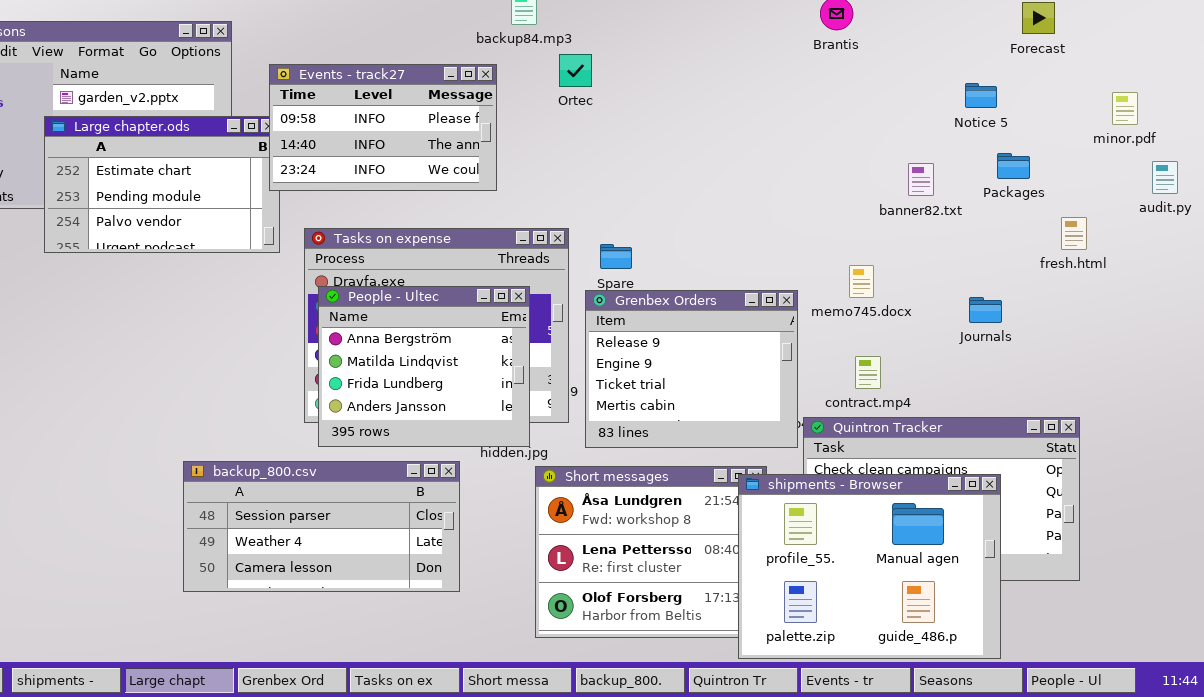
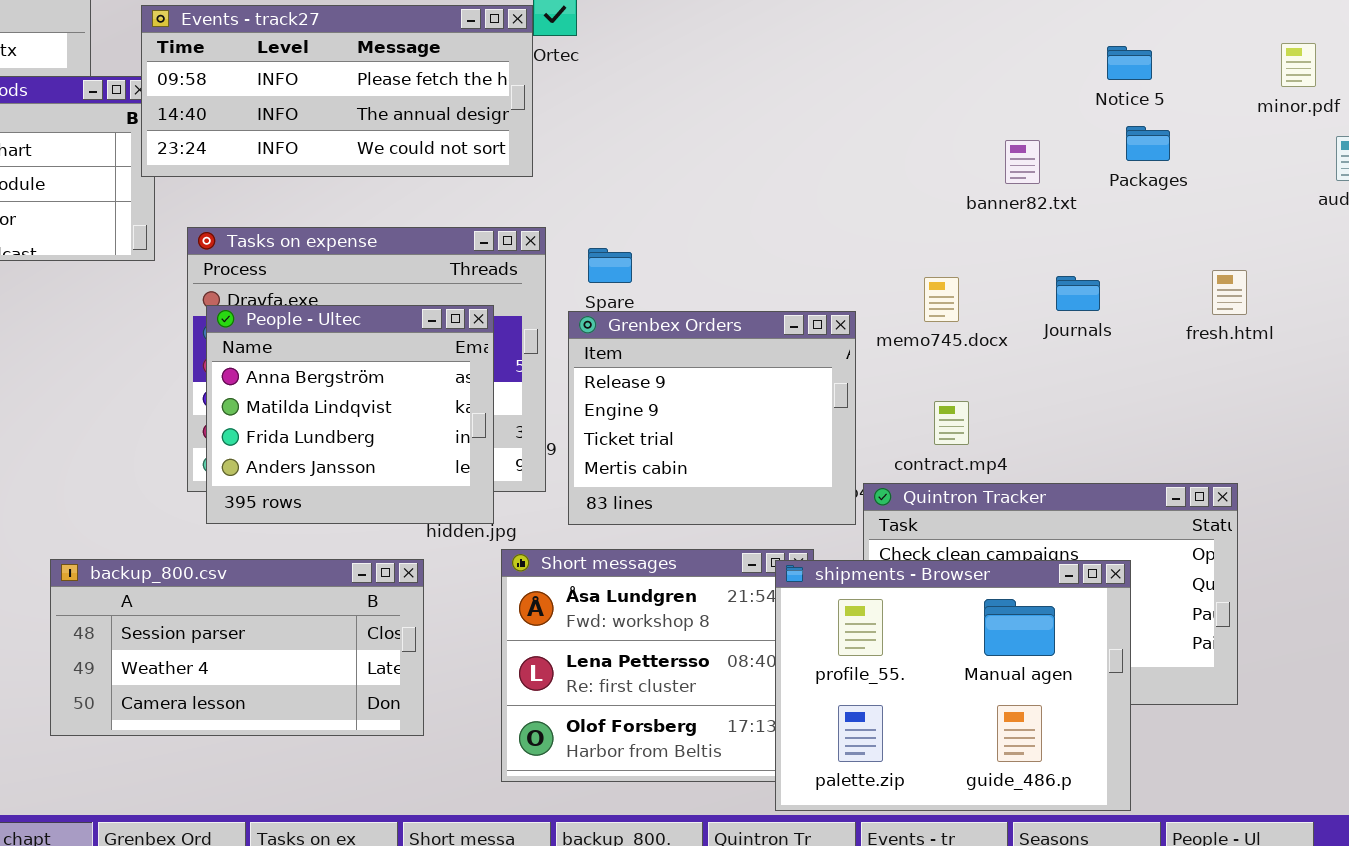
Events - track27: [269,64,497,191] -> [141,5,533,177], resized
Notice 5: [965,83,997,108] -> [1107,46,1152,80], moved
fresh.html: [1061,217,1087,250] -> [1212,270,1247,315], moved
Journals: [969,297,1002,323] -> [1056,276,1100,311], moved
backup_800.csv: [183,461,460,592] -> [50,559,424,736], moved

